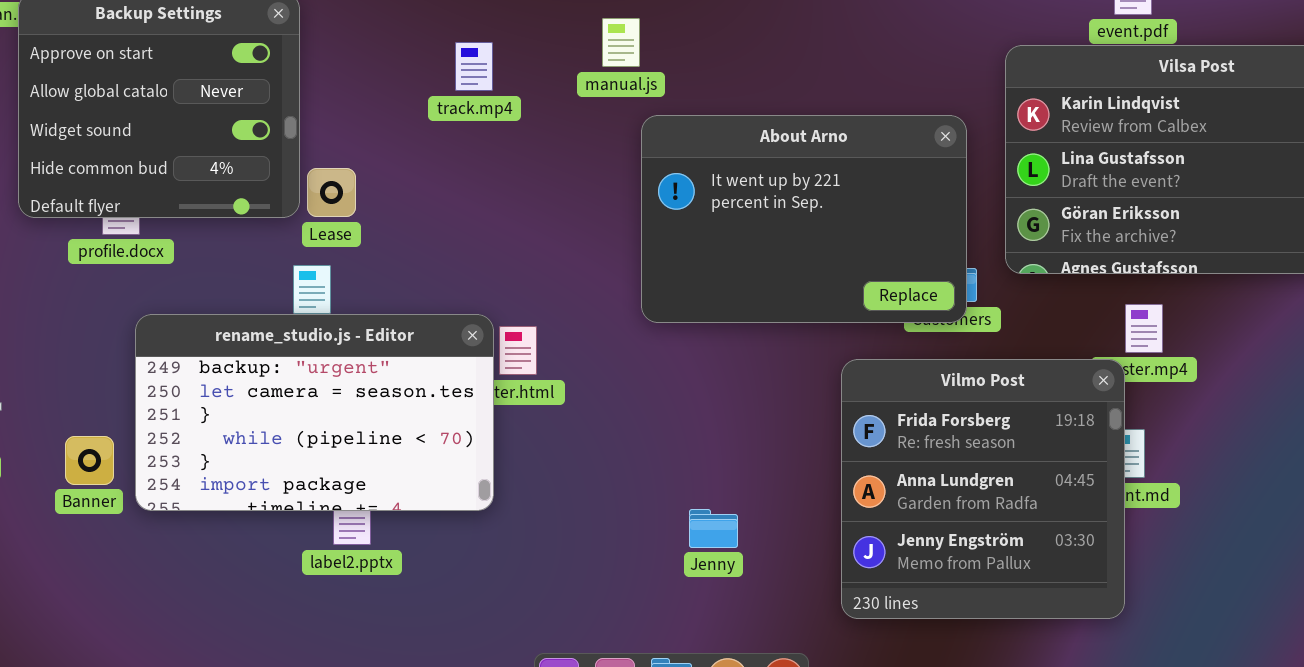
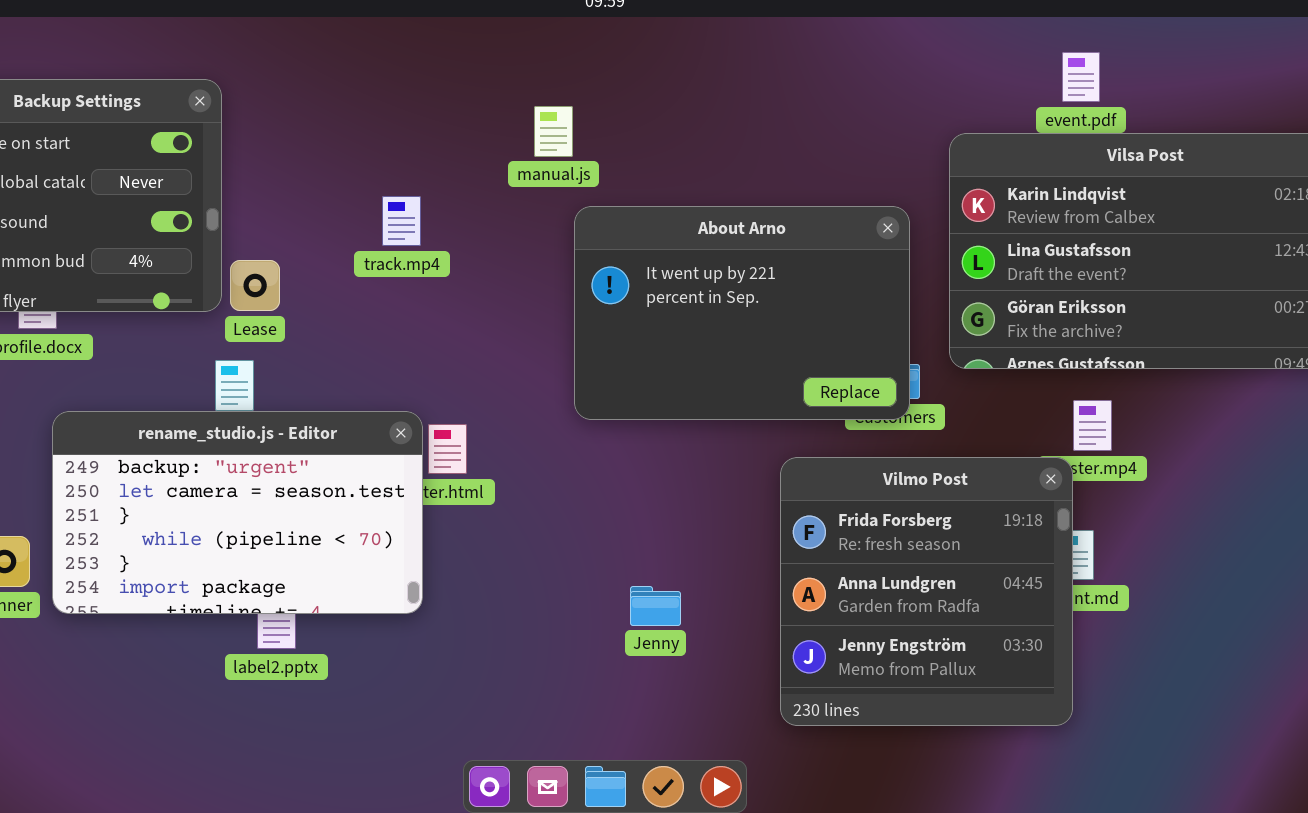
track.mp4: [455,42,493,91] -> [382,196,421,246], moved
Jenny: [689,509,738,548] -> [630,586,681,626], moved

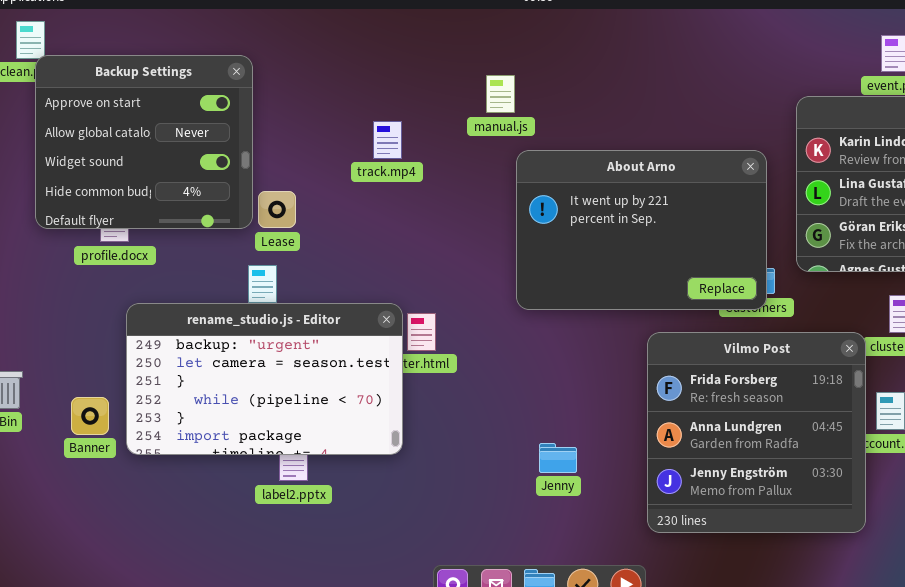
track.mp4: [382,196,421,246] -> [373,121,402,159], moved
Vilmo Post: [780,457,1073,726] -> [647,332,866,533], moved
Jenny: [630,586,681,626] -> [539,443,577,473], moved

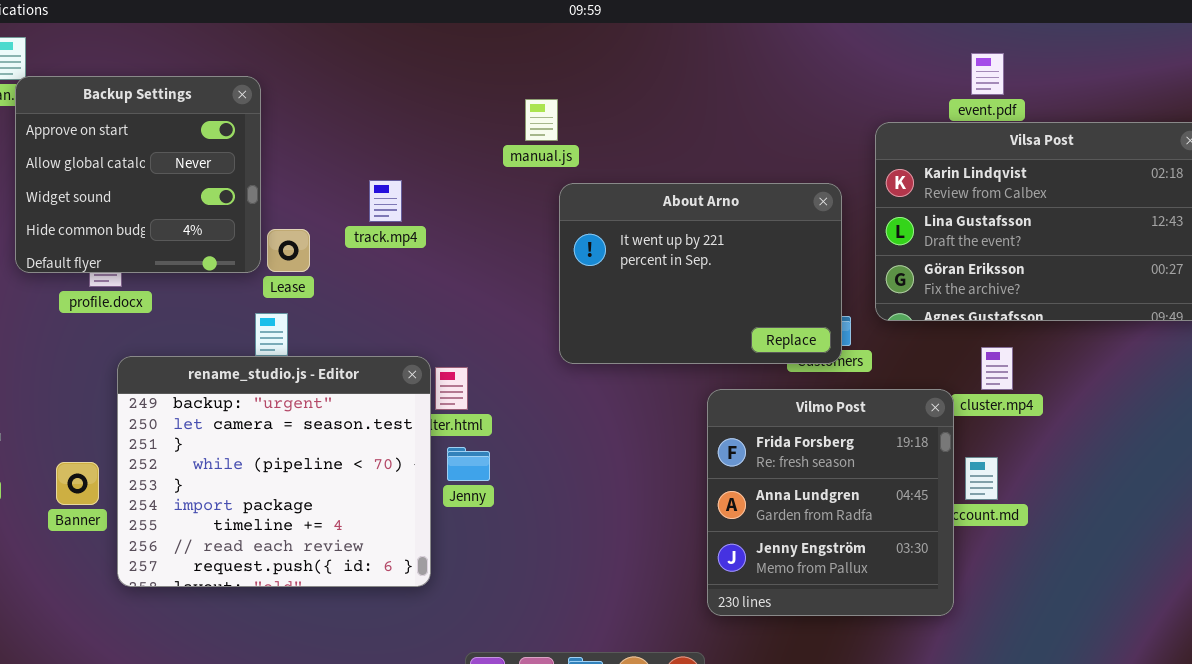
track.mp4: [373,121,402,159] -> [369,180,402,222], moved
rename_studio.js - Editor: [126,303,403,455] -> [117,356,431,587], resized
Jenny: [539,443,577,473] -> [447,447,490,481], moved

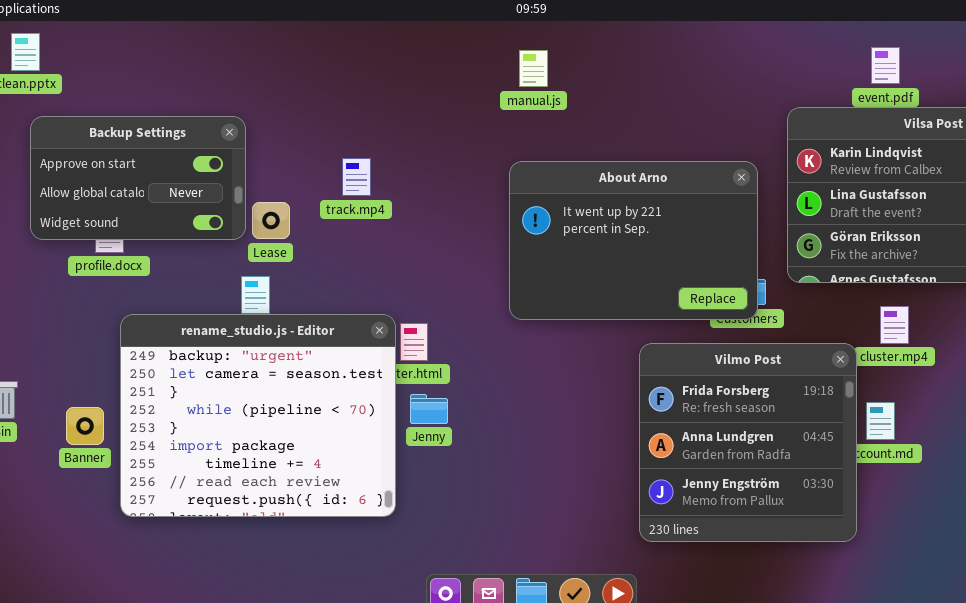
Backup Settings: [15,76,261,273] -> [30,116,246,240], resized
manual.js: [525,99,558,141] -> [519,50,548,87], moved

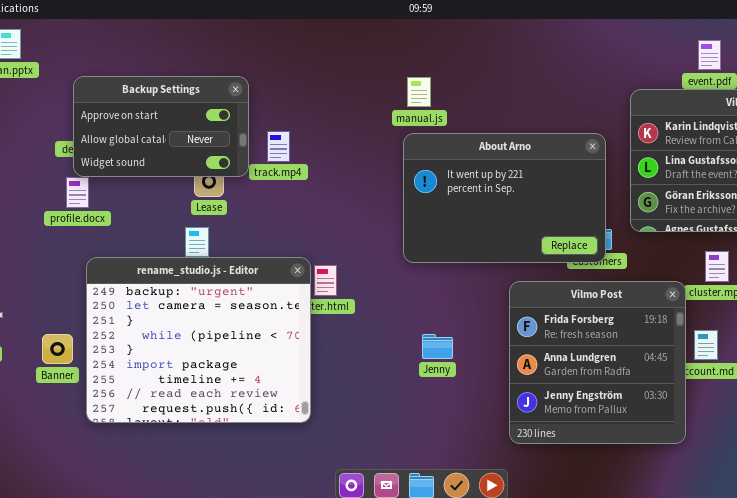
manual.js: [519,50,548,87] -> [407,77,431,107], moved
Backup Settings: [30,116,246,240] -> [73,76,249,177], moved
Jenny: [410,394,448,424] -> [422,334,453,359], moved

